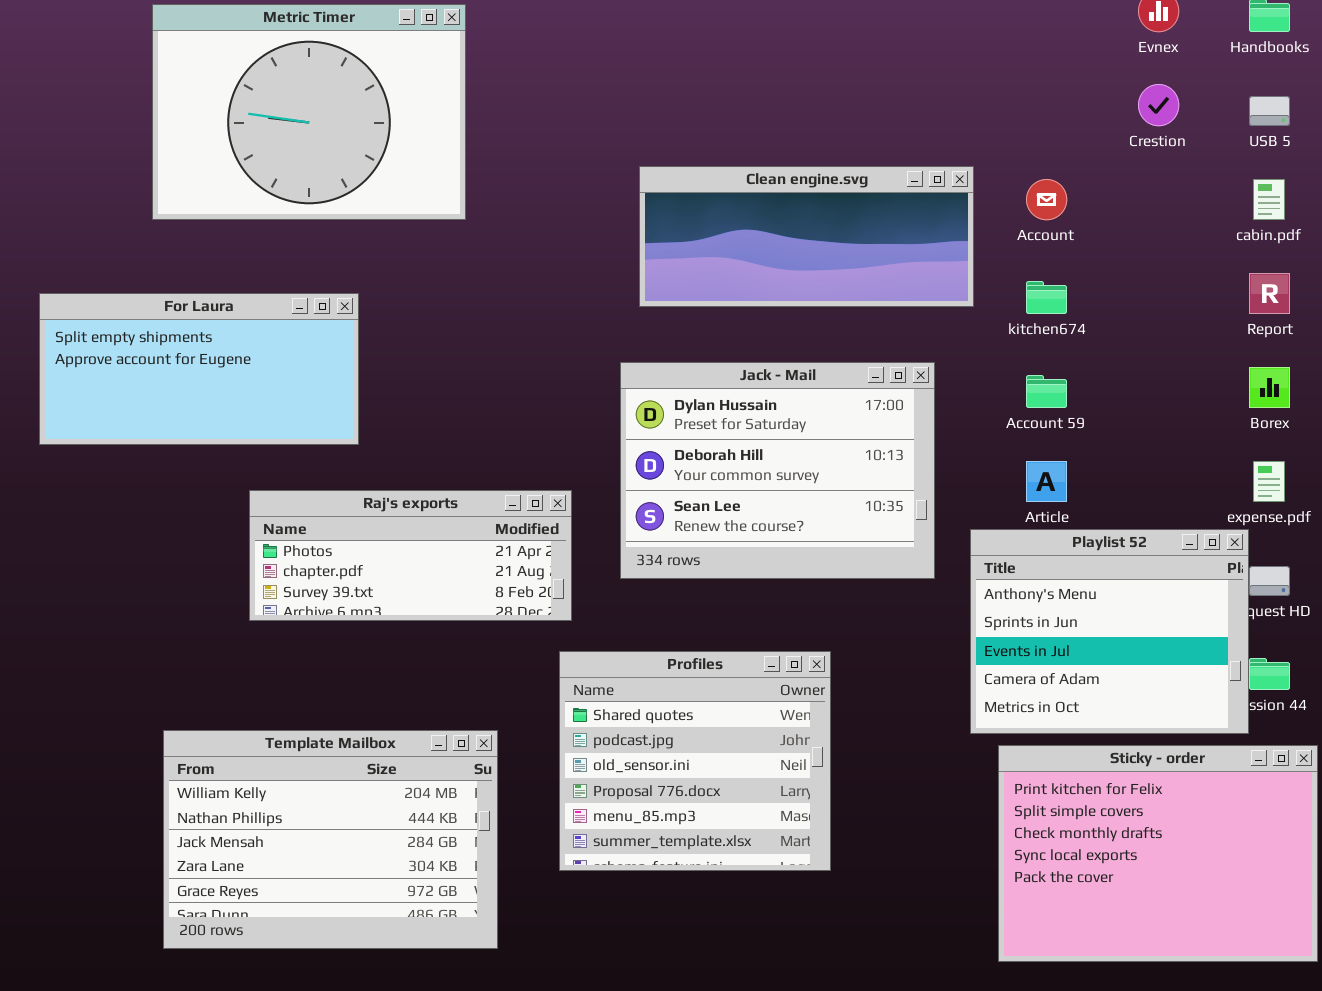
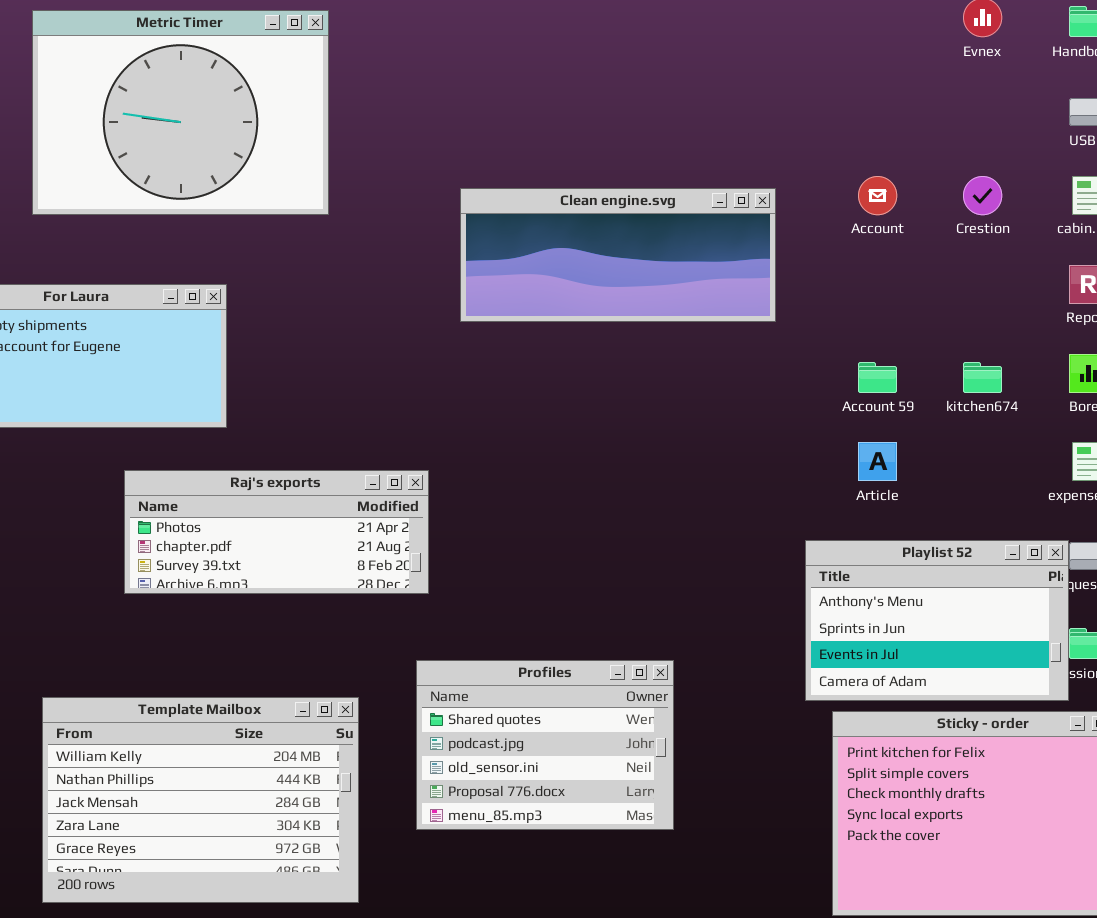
Crestion: [1138,84,1179,126] -> [963,176,1002,215], moved
Clean engine.svg: [639,166,974,307] -> [460,188,776,322], moved
kitchen674: [1026,281,1067,314] -> [963,362,1002,393], moved
Jack - Mail: [620,362,935,579] -> none, closed
Playlist 52: [970,529,1249,734] -> [805,540,1069,701], resized
Profiles: [559,651,831,871] -> [416,660,674,830], resized

